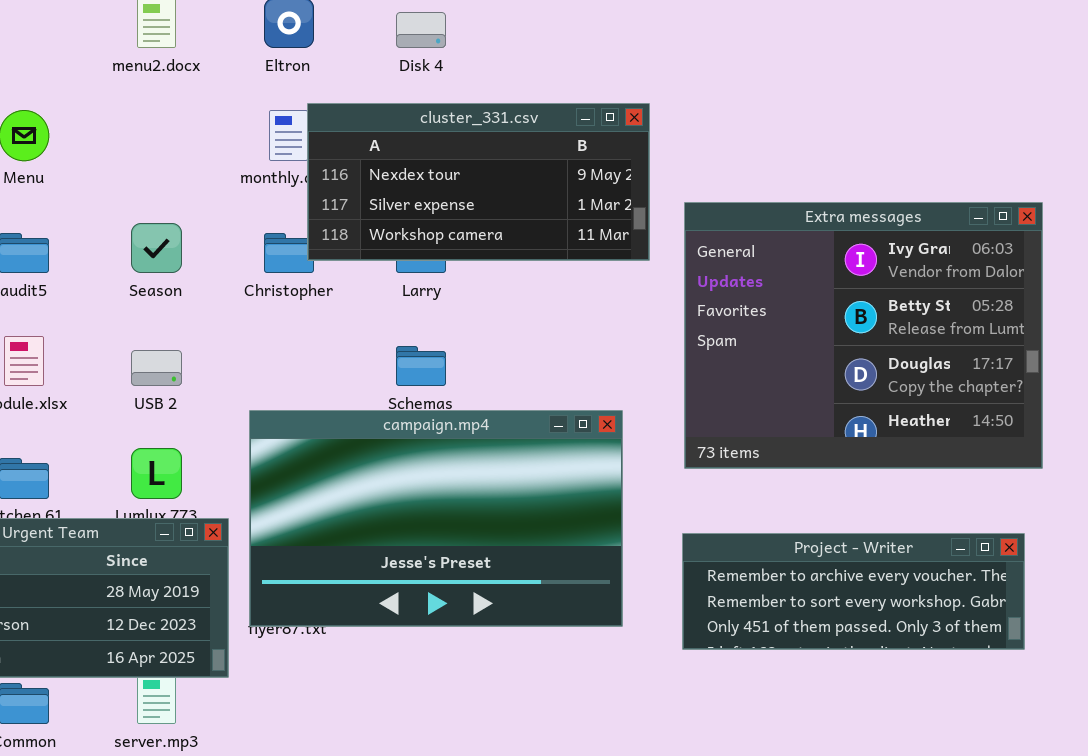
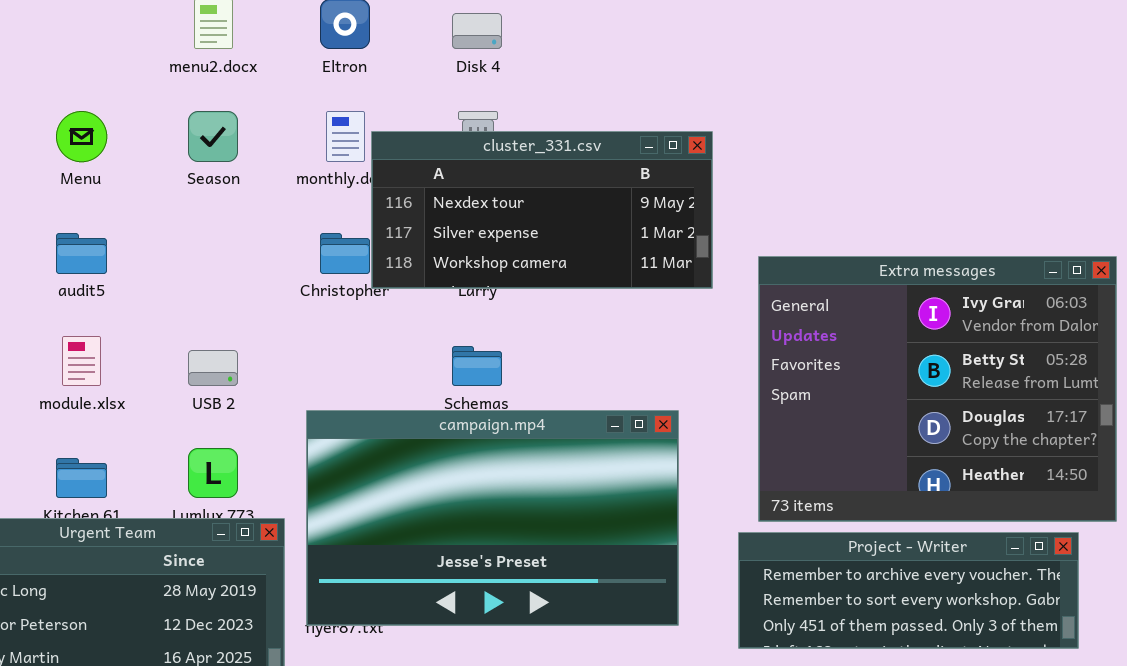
cluster_331.csv: [307,103,650,261] -> [371,131,713,289], moved
Extra messages: [684,202,1043,469] -> [758,256,1117,522], moved
Season: [131,223,182,273] -> [188,111,238,162], moved

